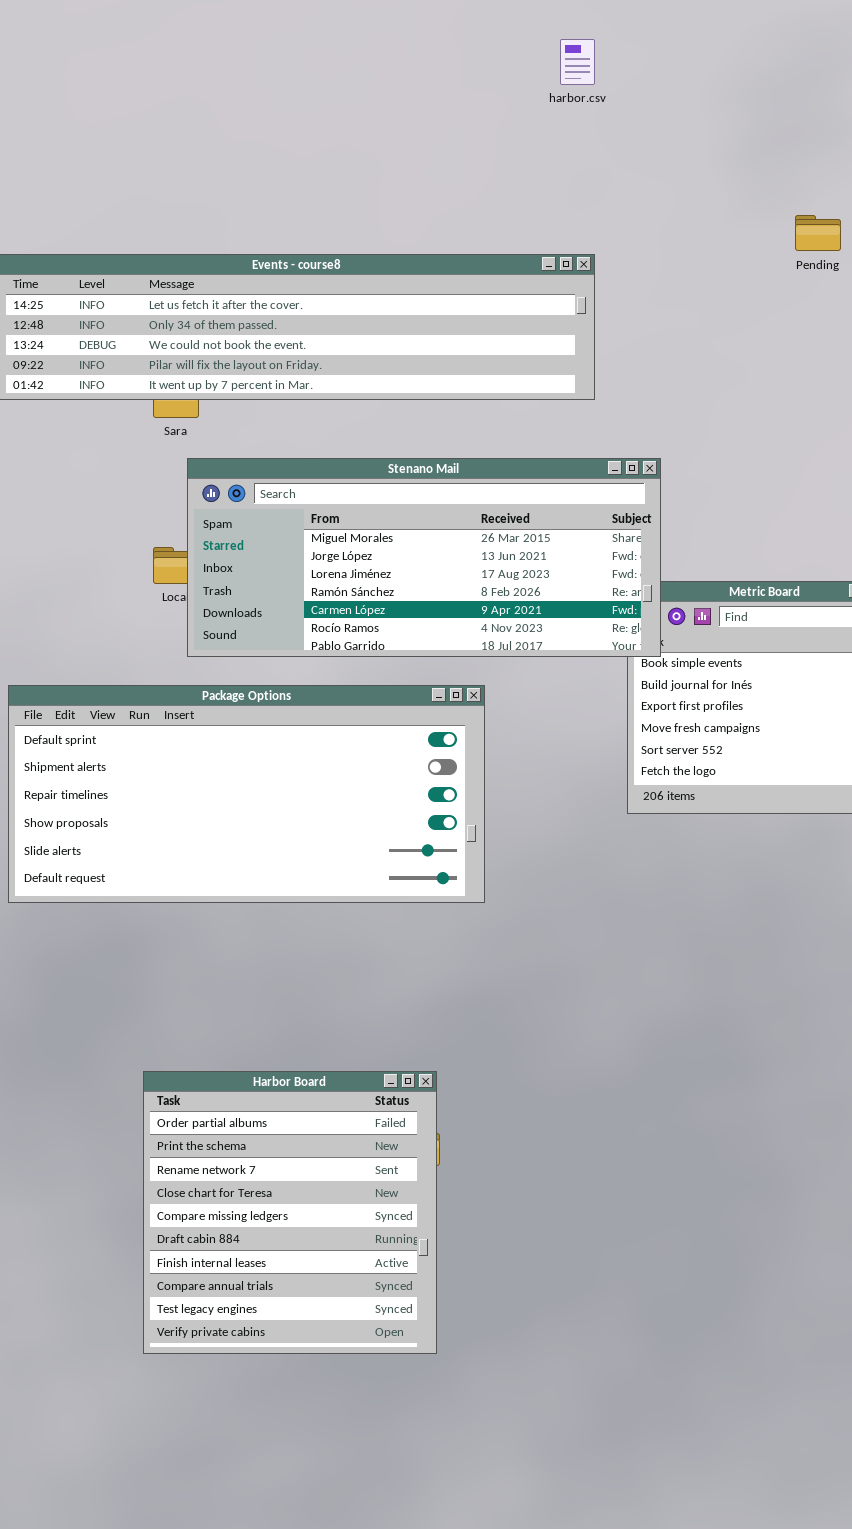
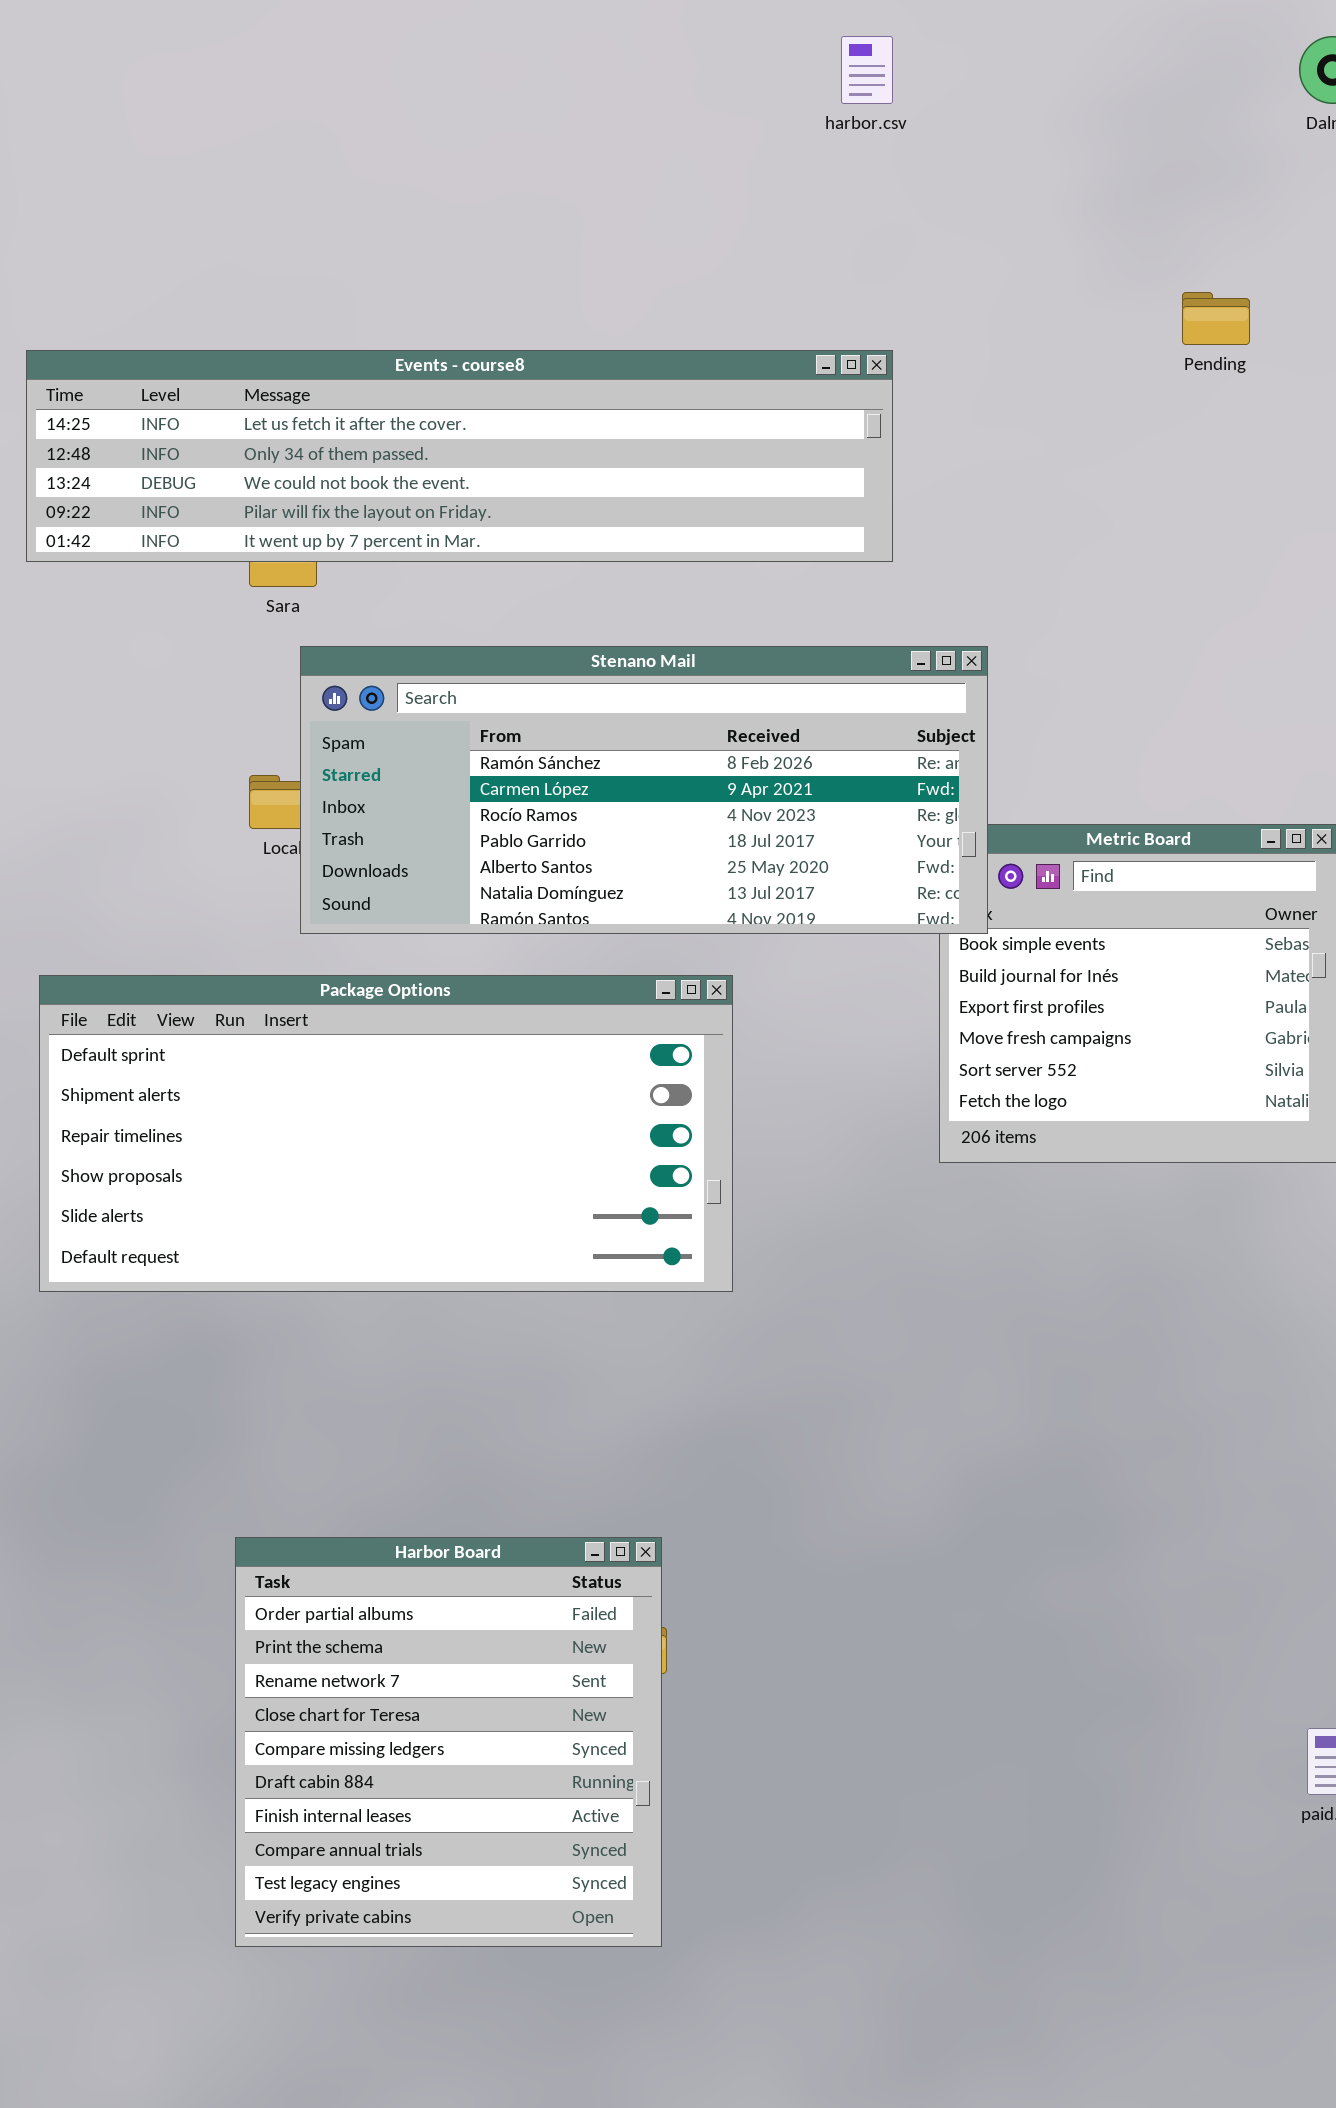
Stenano Mail: [187,458,661,657] -> [300,646,988,934], scrolled down 3 rows

